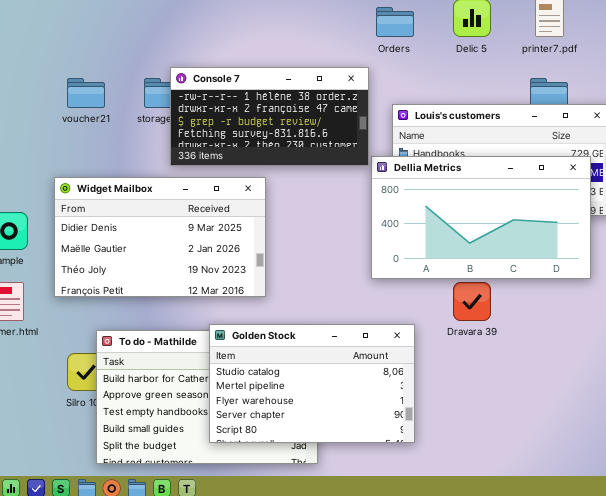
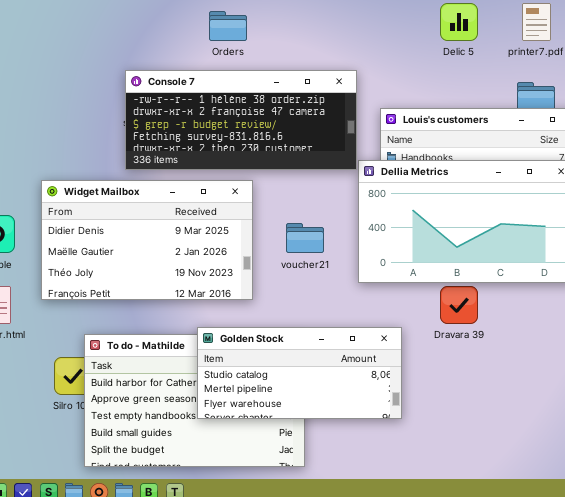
Orders: [376,7,414,37] -> [209,11,247,41], moved
Console 7: [170,67,369,166] -> [125,70,357,170], resized
voucher21: [67,78,105,108] -> [286,223,324,253], moved
Golden Stock: [209,324,415,443] -> [197,327,402,419], resized

